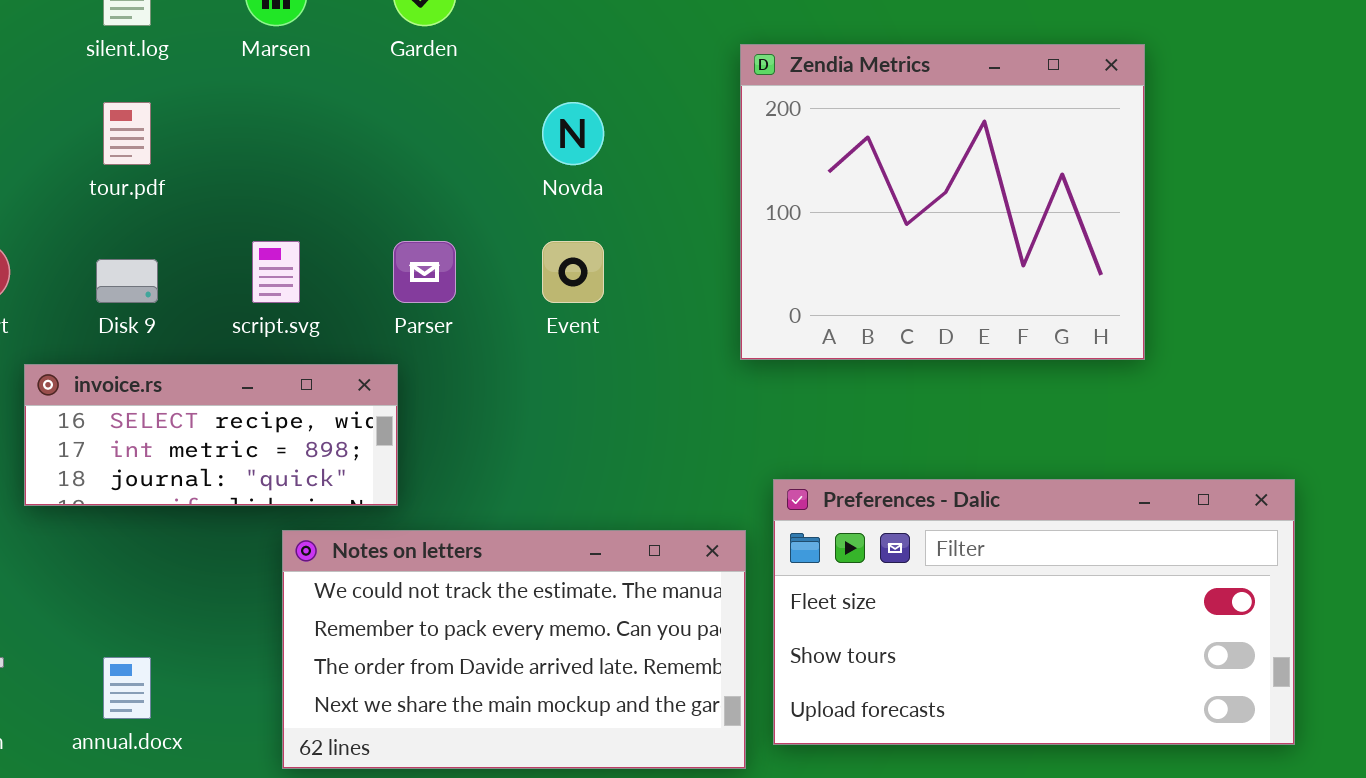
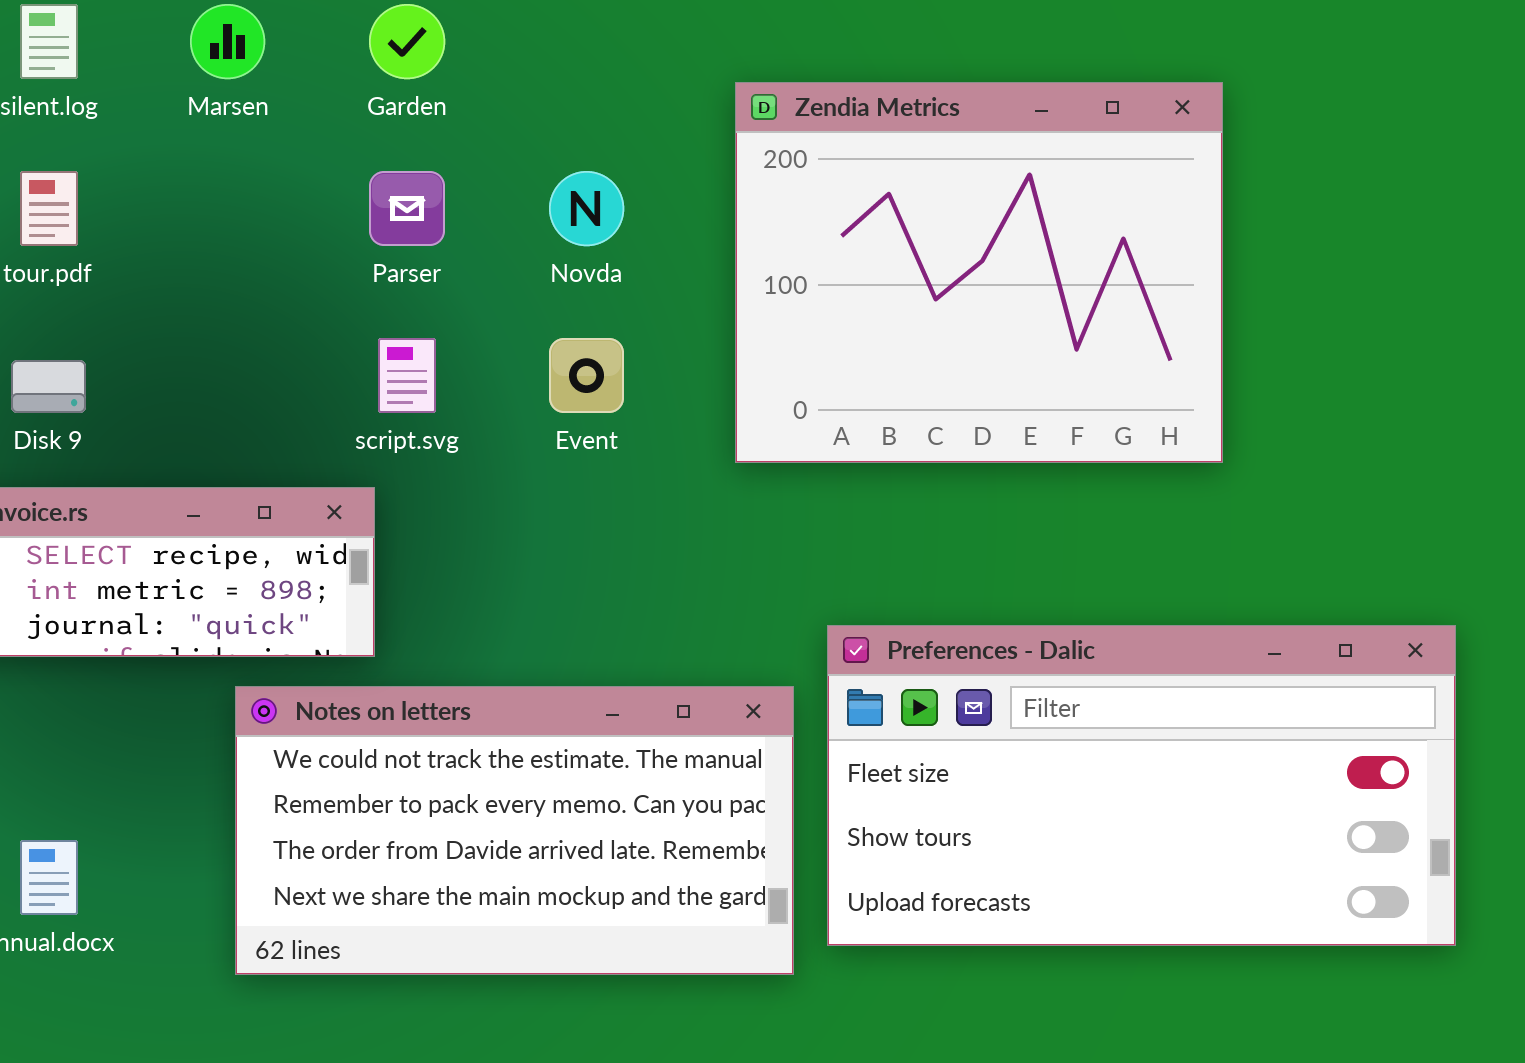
Zendia Metrics: [740,44,1145,360] -> [735,82,1223,463], moved
script.svg: [252,241,300,303] -> [378,338,436,413], moved
Parser: [393,241,456,303] -> [369,171,445,246], moved

